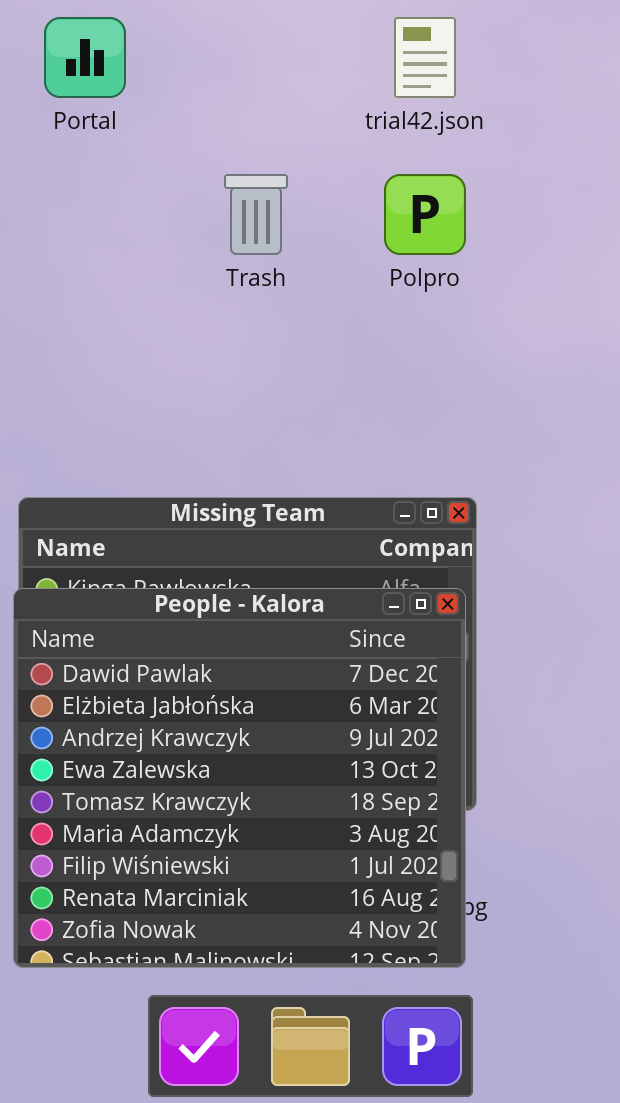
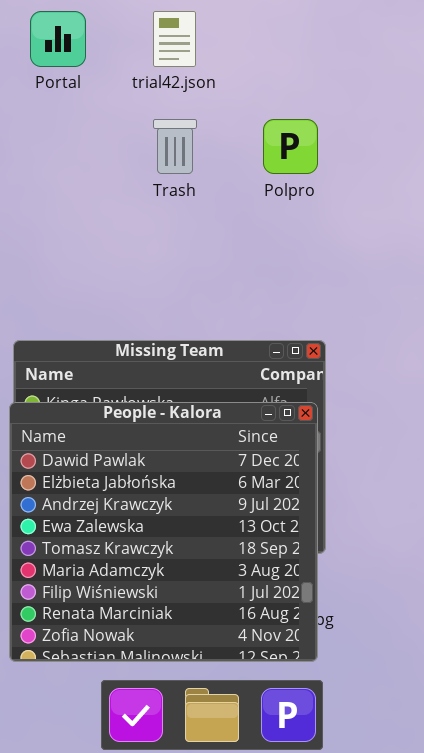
trial42.json: [394,17,456,98] -> [153,11,196,67], moved

